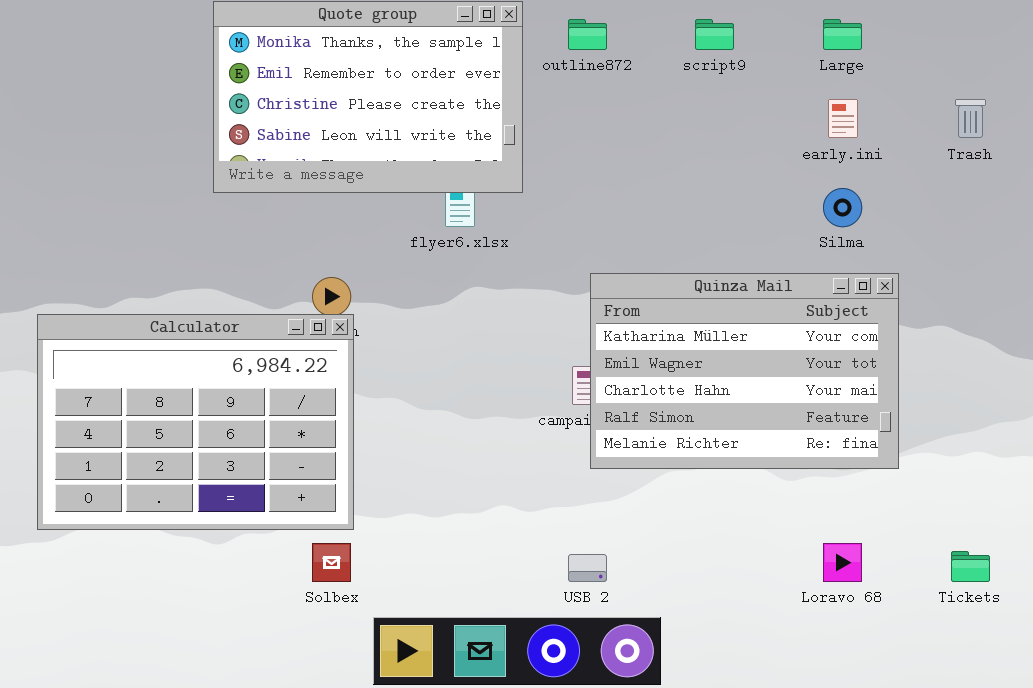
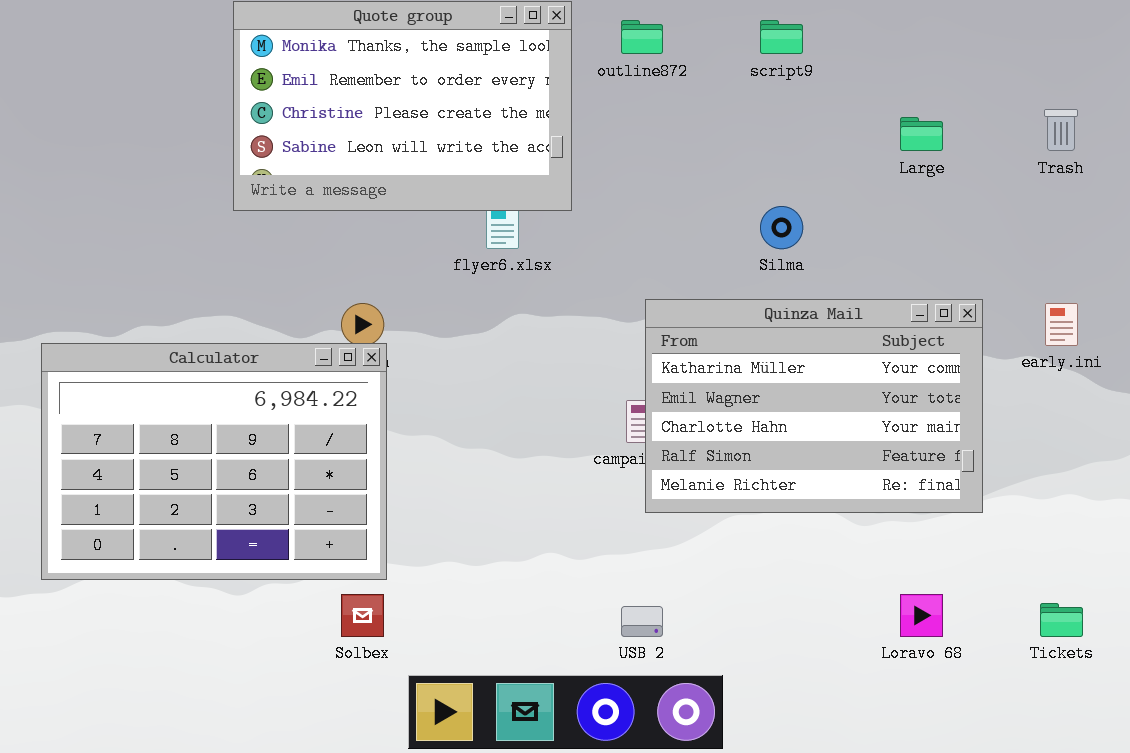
Large: [823,19,862,50] -> [900,117,943,151], moved
early.ini: [828,99,858,138] -> [1045,303,1078,346], moved
Silma: [823,188,862,227] -> [760,206,803,249], moved

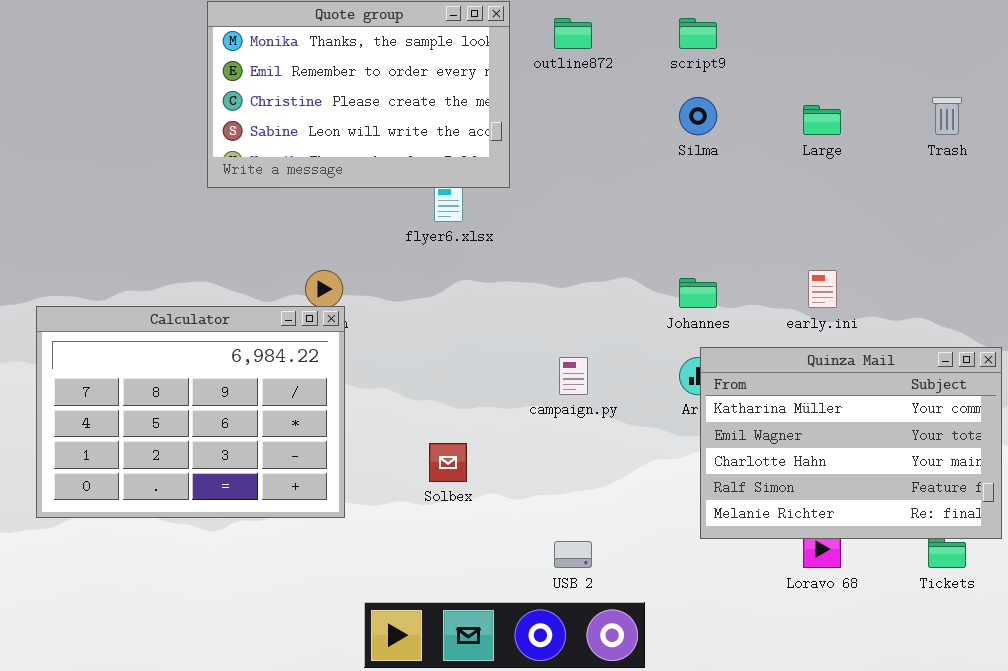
Silma: [760,206,803,249] -> [679,97,717,135], moved
Quinza Mail: [645,299,983,513] -> [700,347,1002,539], moved
early.ini: [1045,303,1078,346] -> [808,270,837,308], moved
Solbex: [341,594,384,637] -> [429,443,467,482], moved

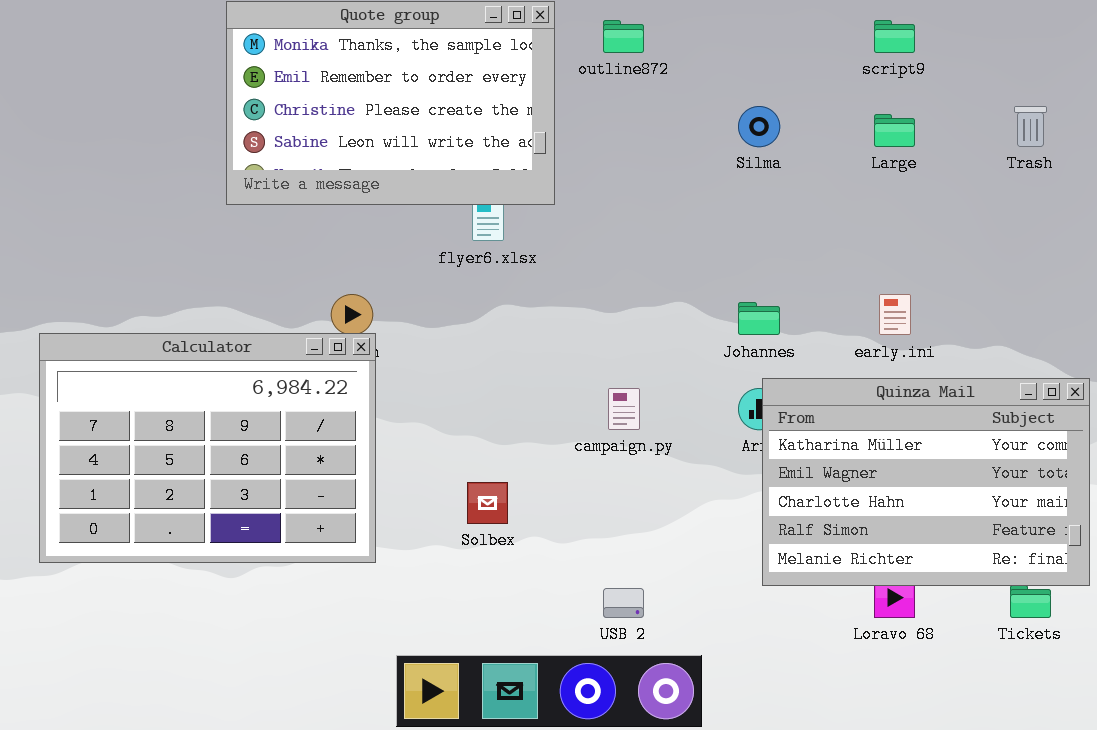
script9: [679,18,717,49] -> [874,20,915,53], moved

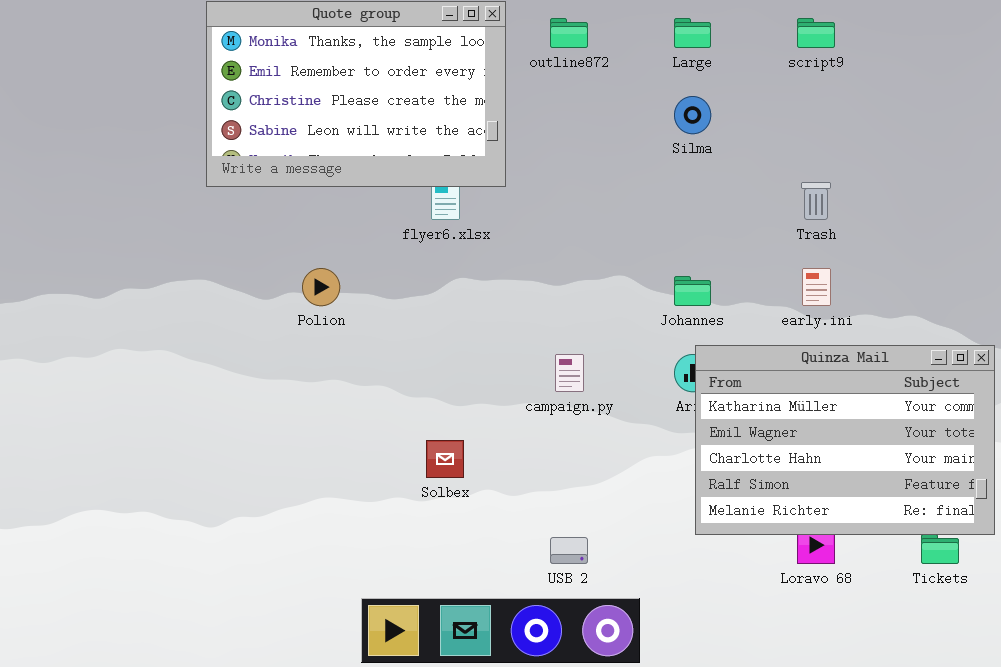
Trash: [1014,106,1047,147] -> [801,182,831,220], moved
Large: [874,114,915,147] -> [674,18,711,48], moved
Calculator: [39,333,376,563] -> none, closed

